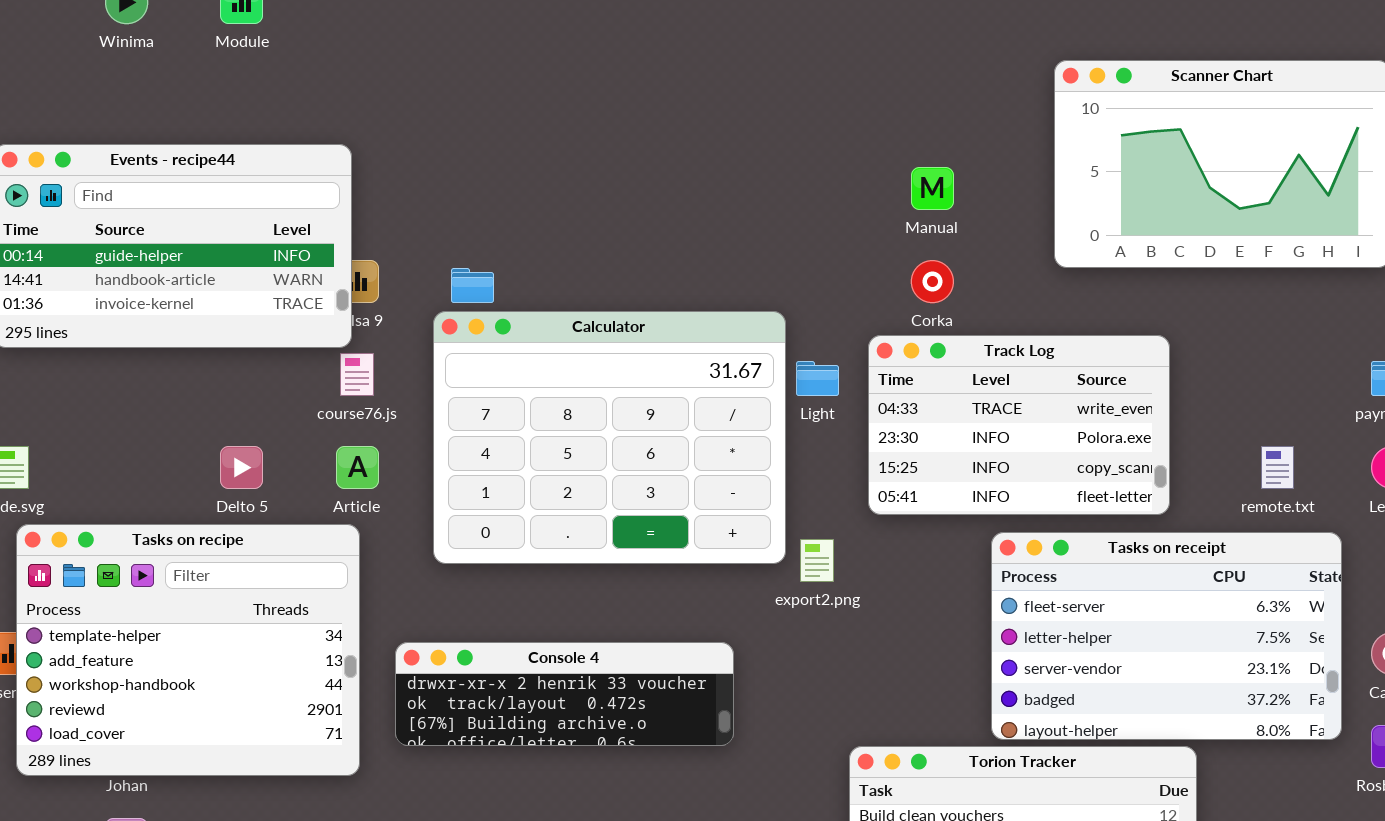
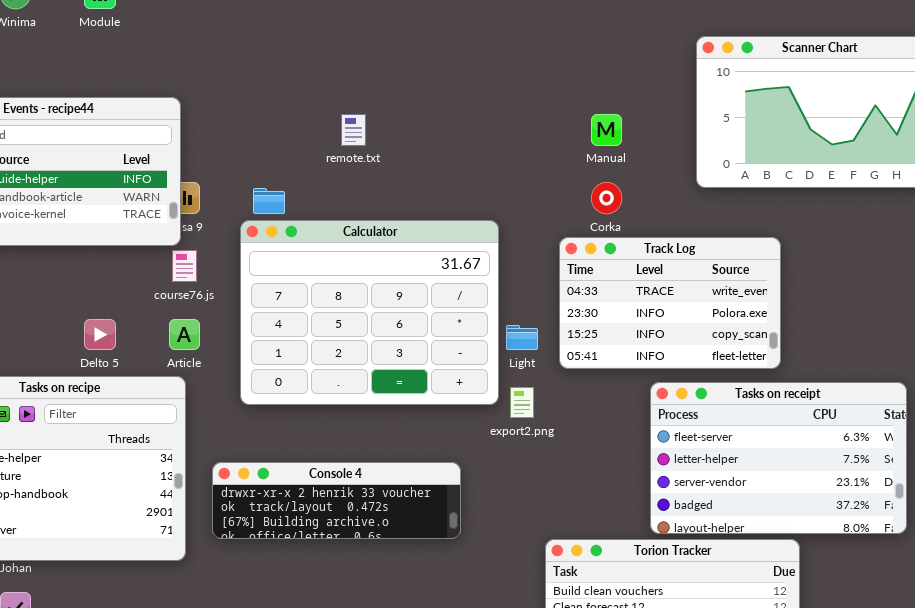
Light: [796,361,839,396] -> [506,325,538,350], moved
remote.txt: [1261,446,1294,489] -> [341,114,366,146], moved

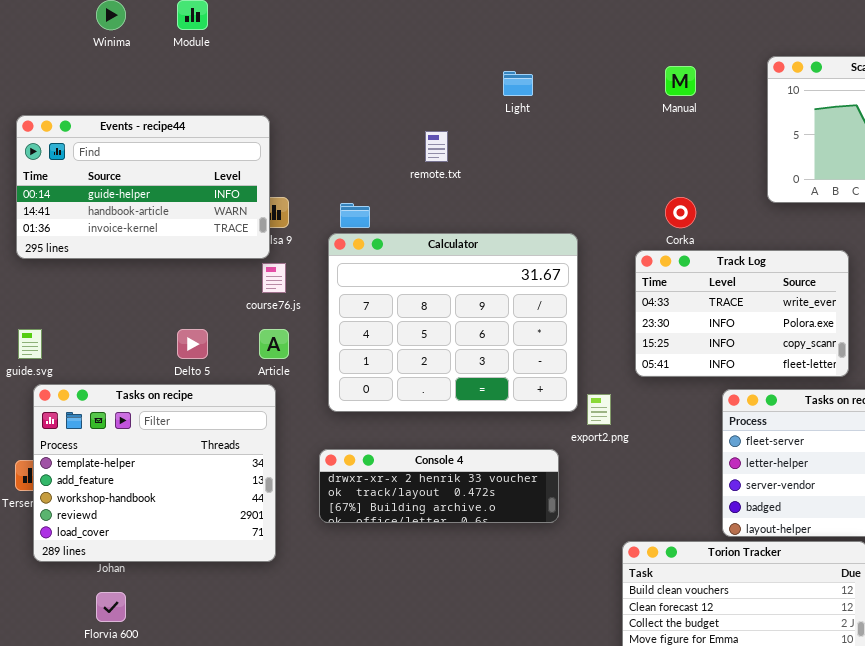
Manual: [591,114,622,146] -> [665,66,696,96], moved
Light: [506,325,538,350] -> [503,71,533,96], moved
Console 4: [212,462,461,539] -> [319,449,559,523], moved

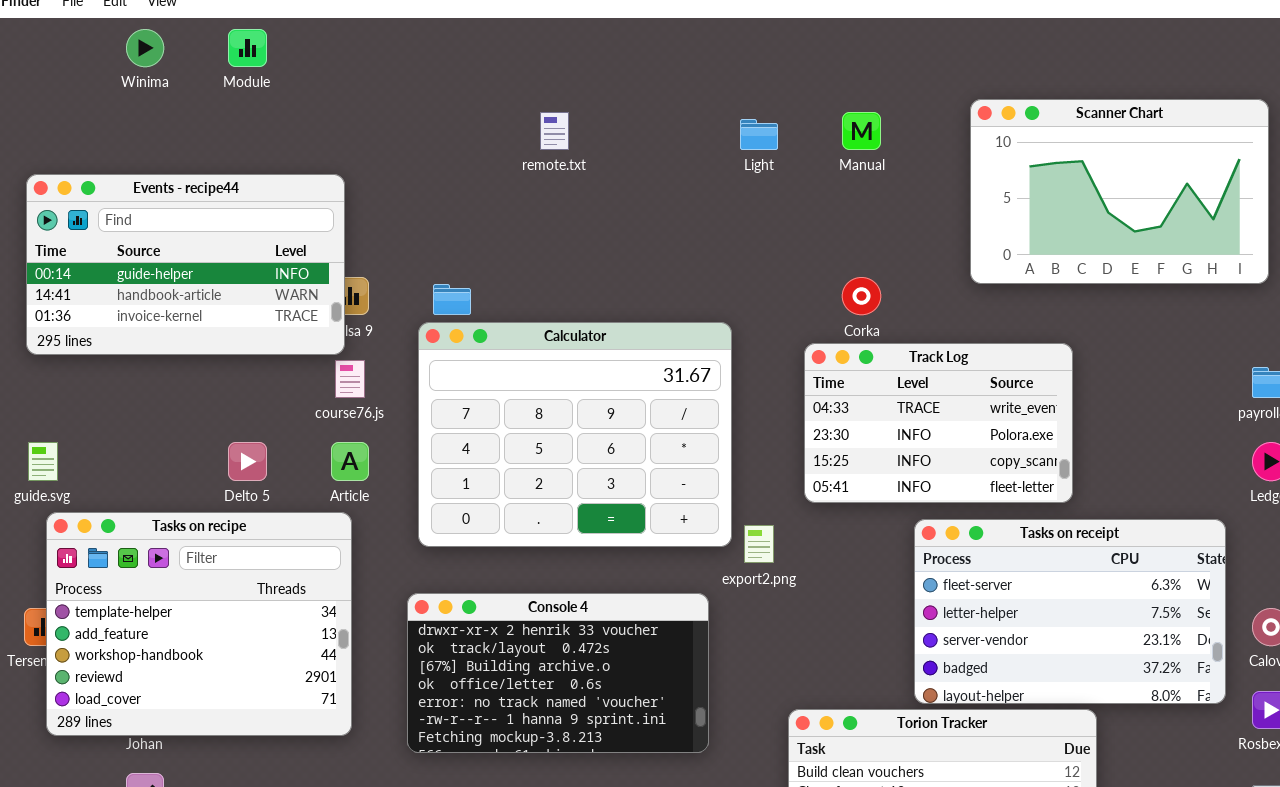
Light: [503,71,533,96] -> [740,119,778,150], moved
remote.txt: [425,131,448,162] -> [540,112,569,150], moved
Console 4: [319,449,559,523] -> [407,593,709,753], resized

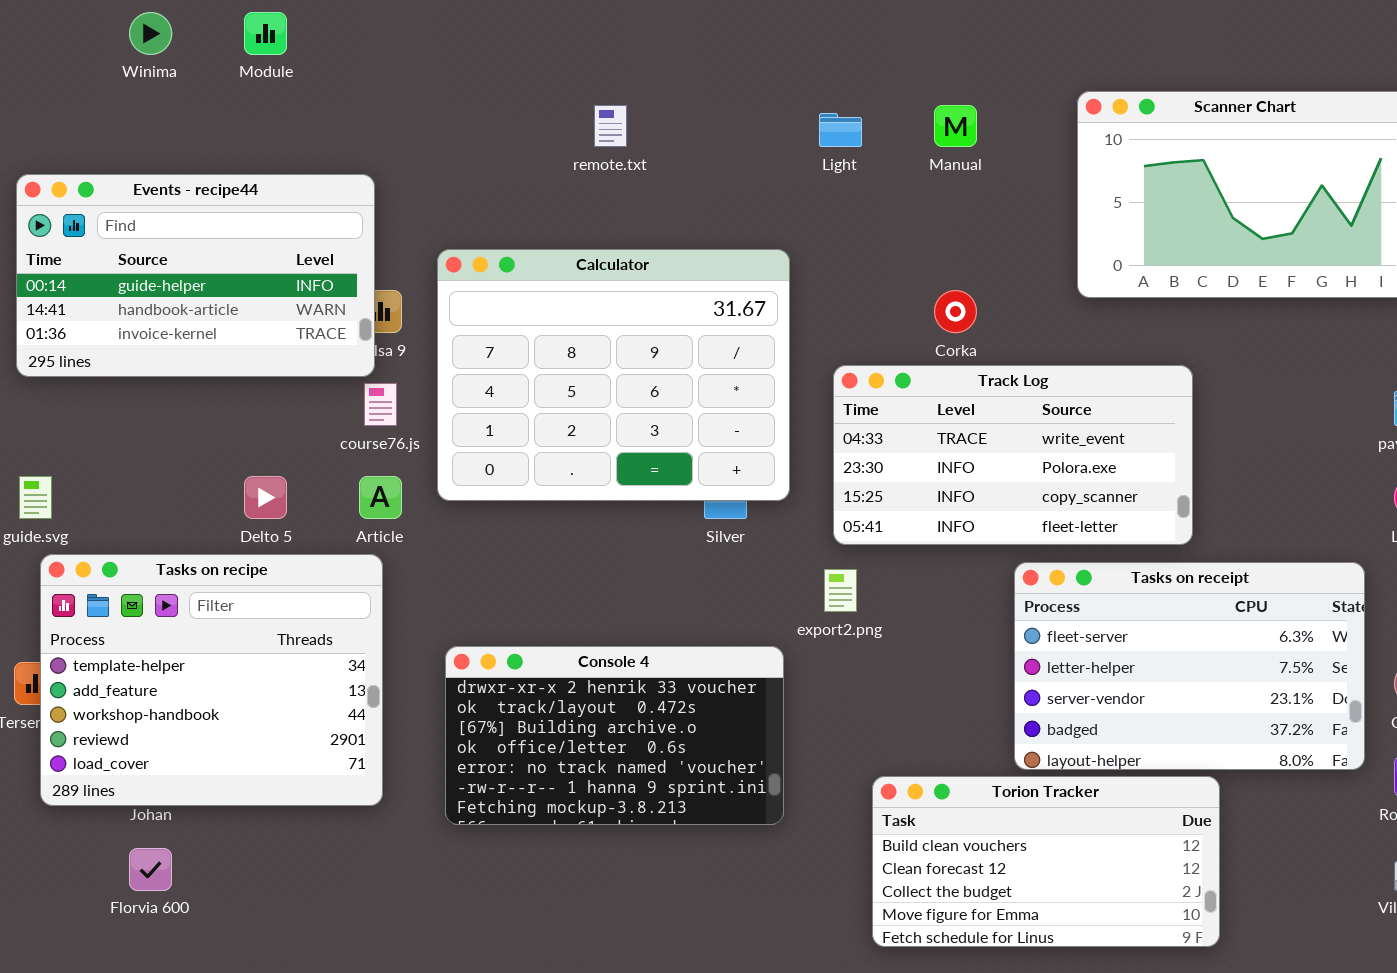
Calculator: [418,322,732,547] -> [437,249,790,501], moved
Track Log: [804,343,1073,503] -> [833,365,1193,545], resized

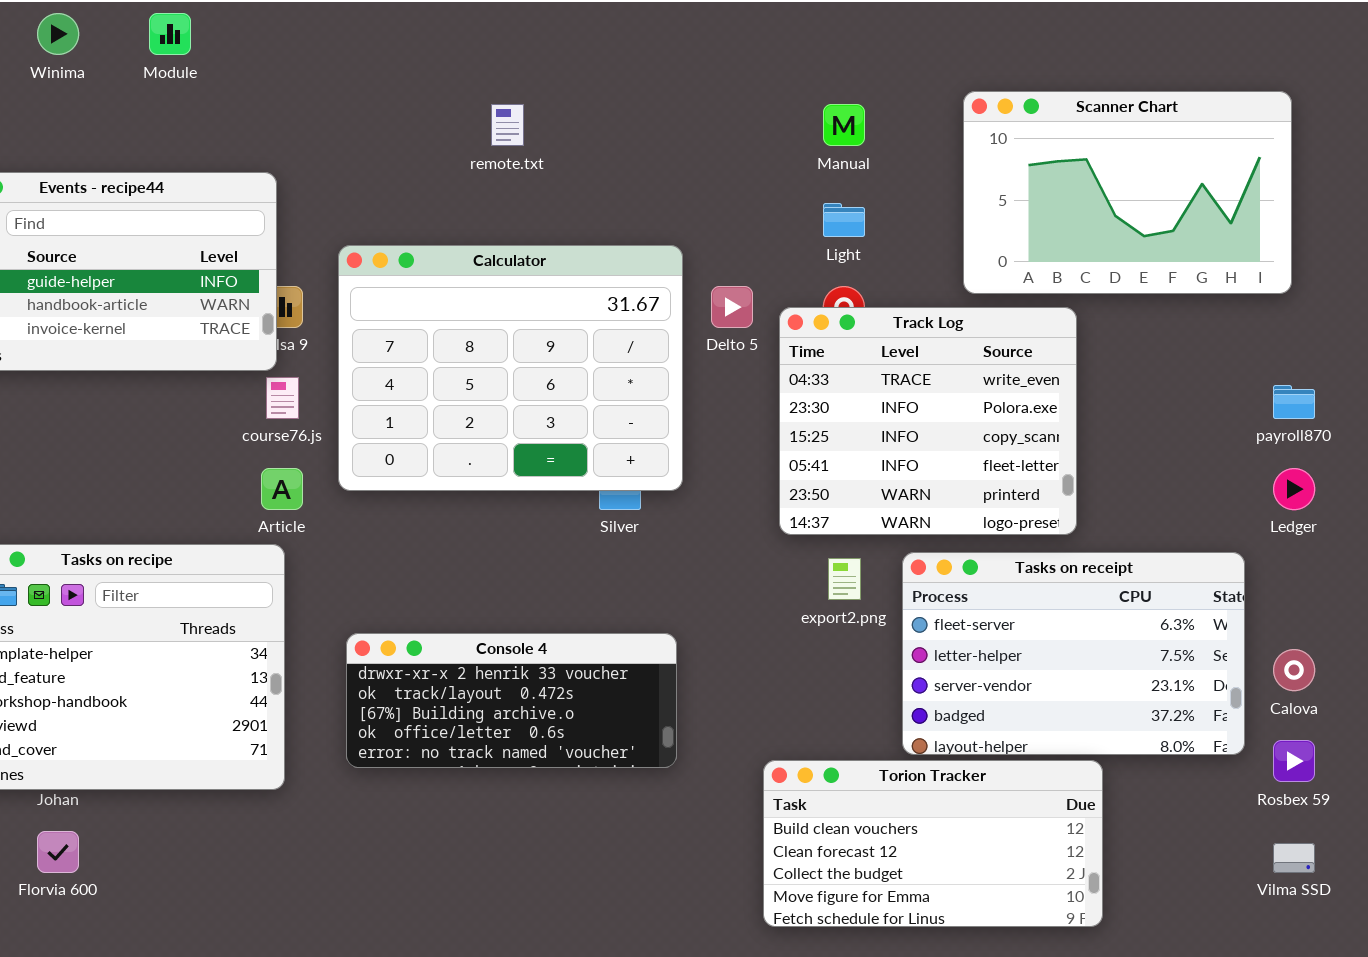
Light: [819,113,862,147] -> [823,203,865,237], moved
Track Log: [833,365,1193,545] -> [779,307,1077,535], resized
Delto 5: [244,476,287,519] -> [711,286,753,328], moved
export2.png: [824,569,857,612] -> [828,558,861,600], moved
Console 4: [445,646,784,825] -> [346,633,677,768], resized

